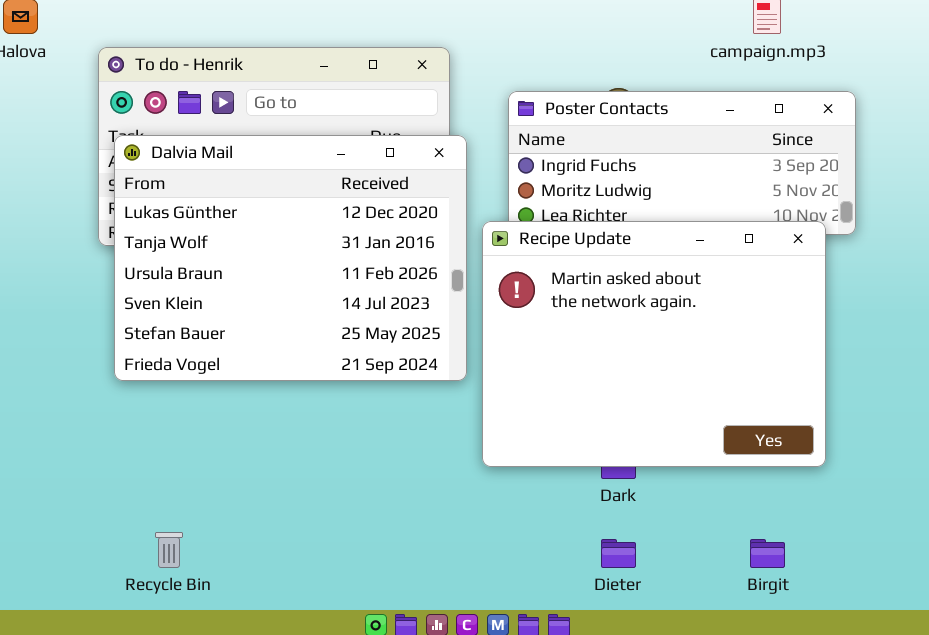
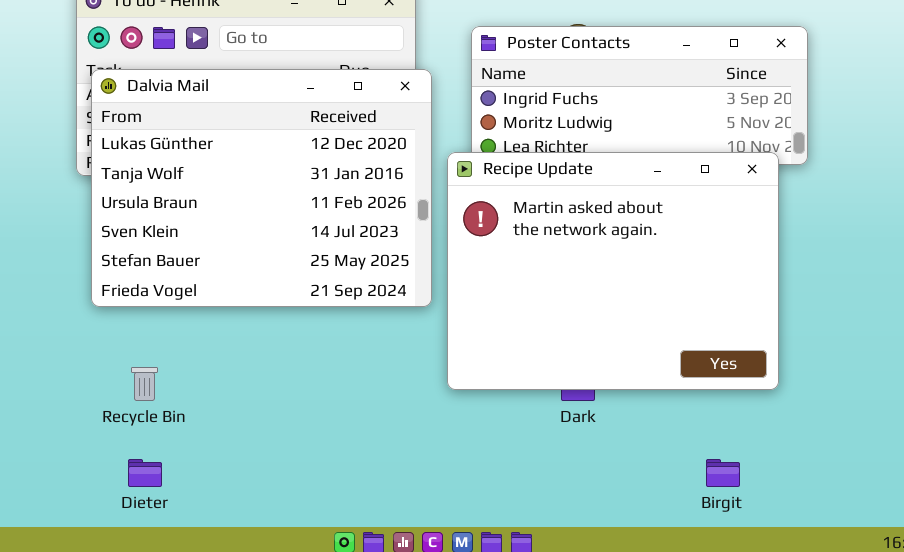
Recycle Bin: [155,532,183,568] -> [131,367,158,401], moved
Dieter: [601,539,636,568] -> [128,459,162,487], moved

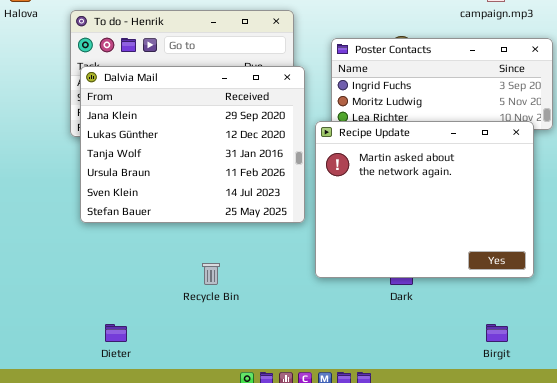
Dalvia Mail: [91,69,432,307] -> [80,66,305,223], scrolled up 1 row
Recycle Bin: [131,367,158,401] -> [202,263,220,285], moved

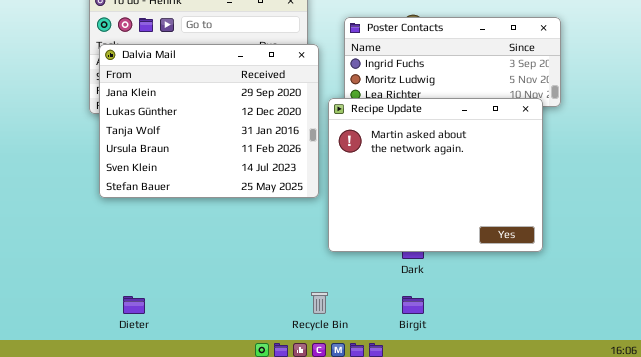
Recycle Bin: [202,263,220,285] -> [311,292,328,314], moved
Birgit: [486,324,508,342] -> [402,296,424,314], moved

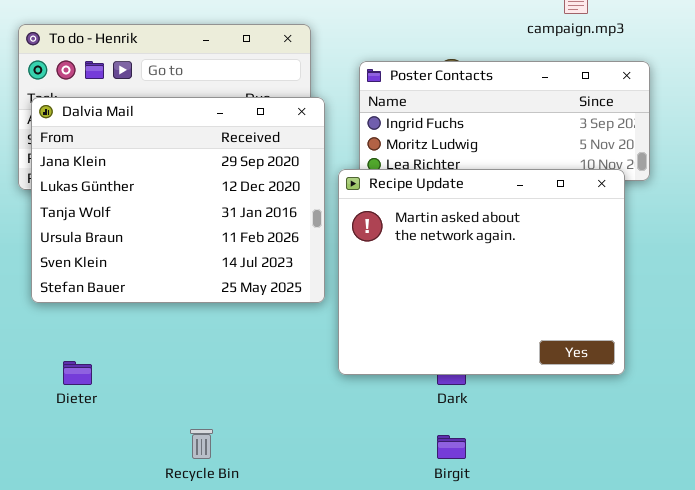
Recycle Bin: [311,292,328,314] -> [190,429,213,459], moved
Dieter: [123,296,145,314] -> [63,361,92,385], moved

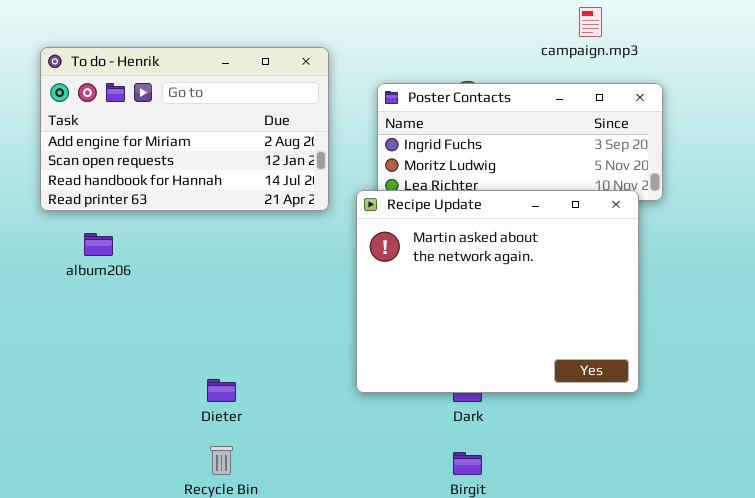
Dalvia Mail: [31,97,325,303] -> none, closed
Dieter: [63,361,92,385] -> [207,379,236,402], moved

